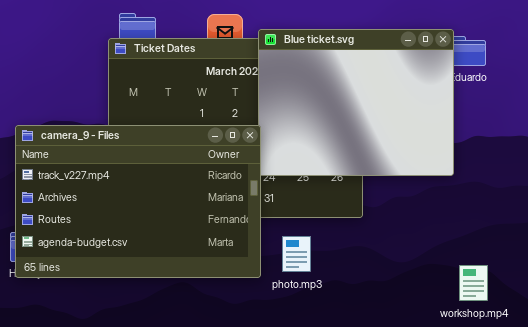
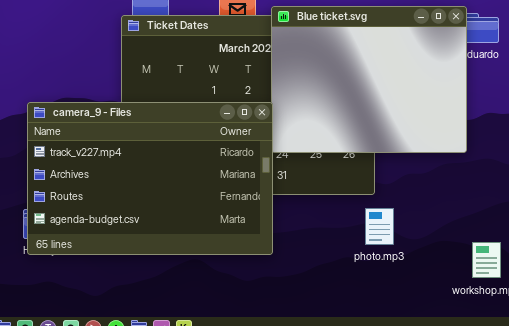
photo.mp3: [282,236,311,272] -> [365,208,394,245], moved

